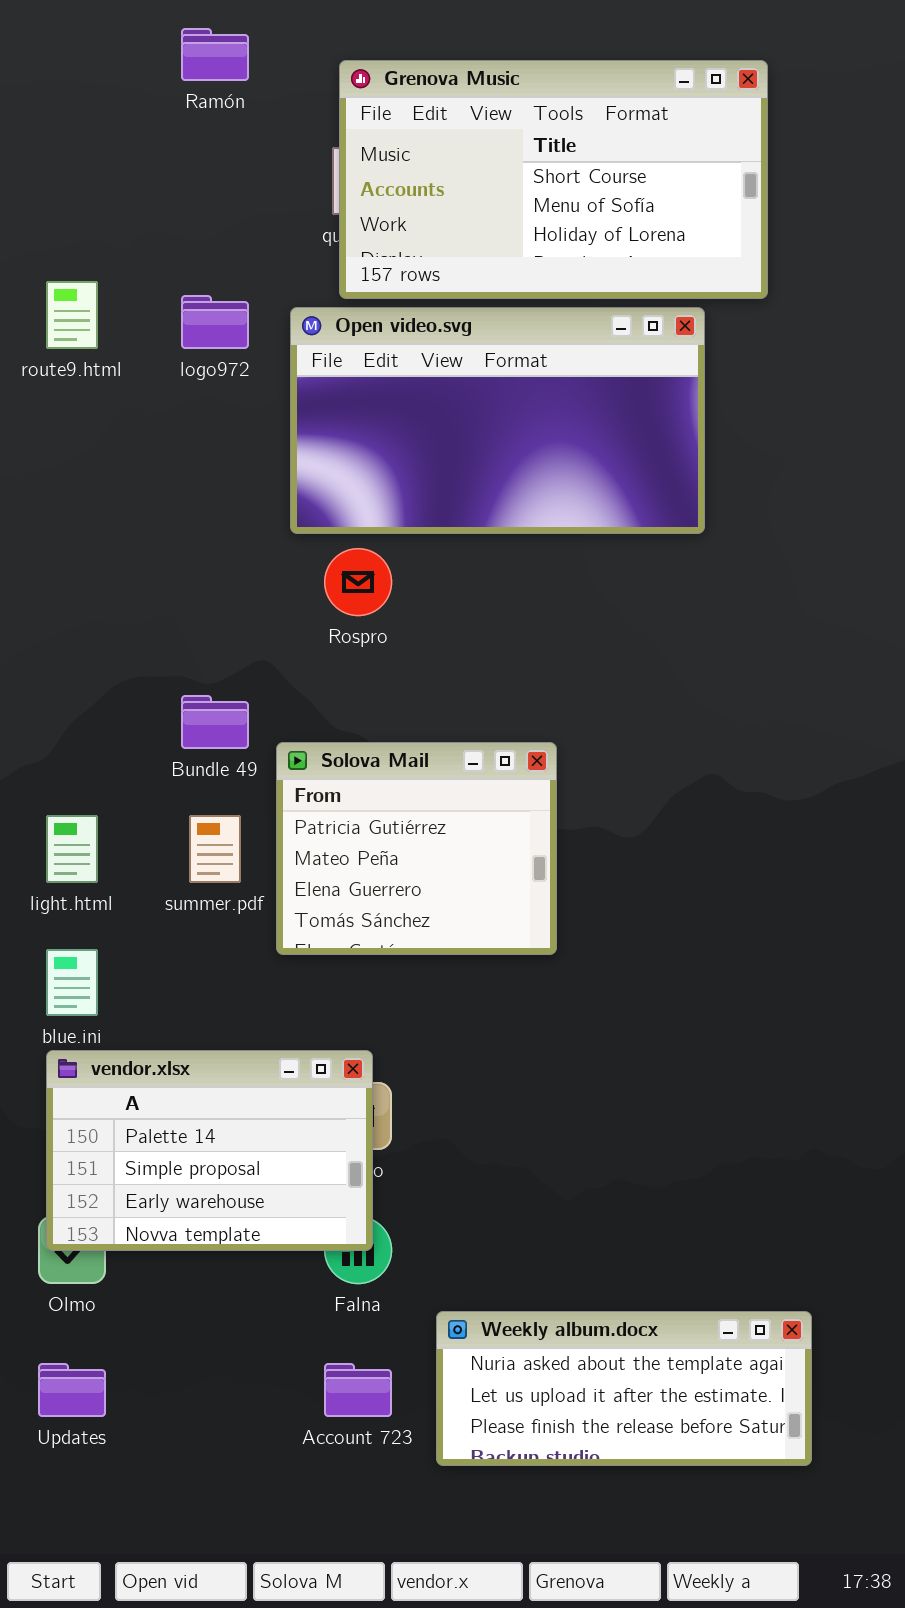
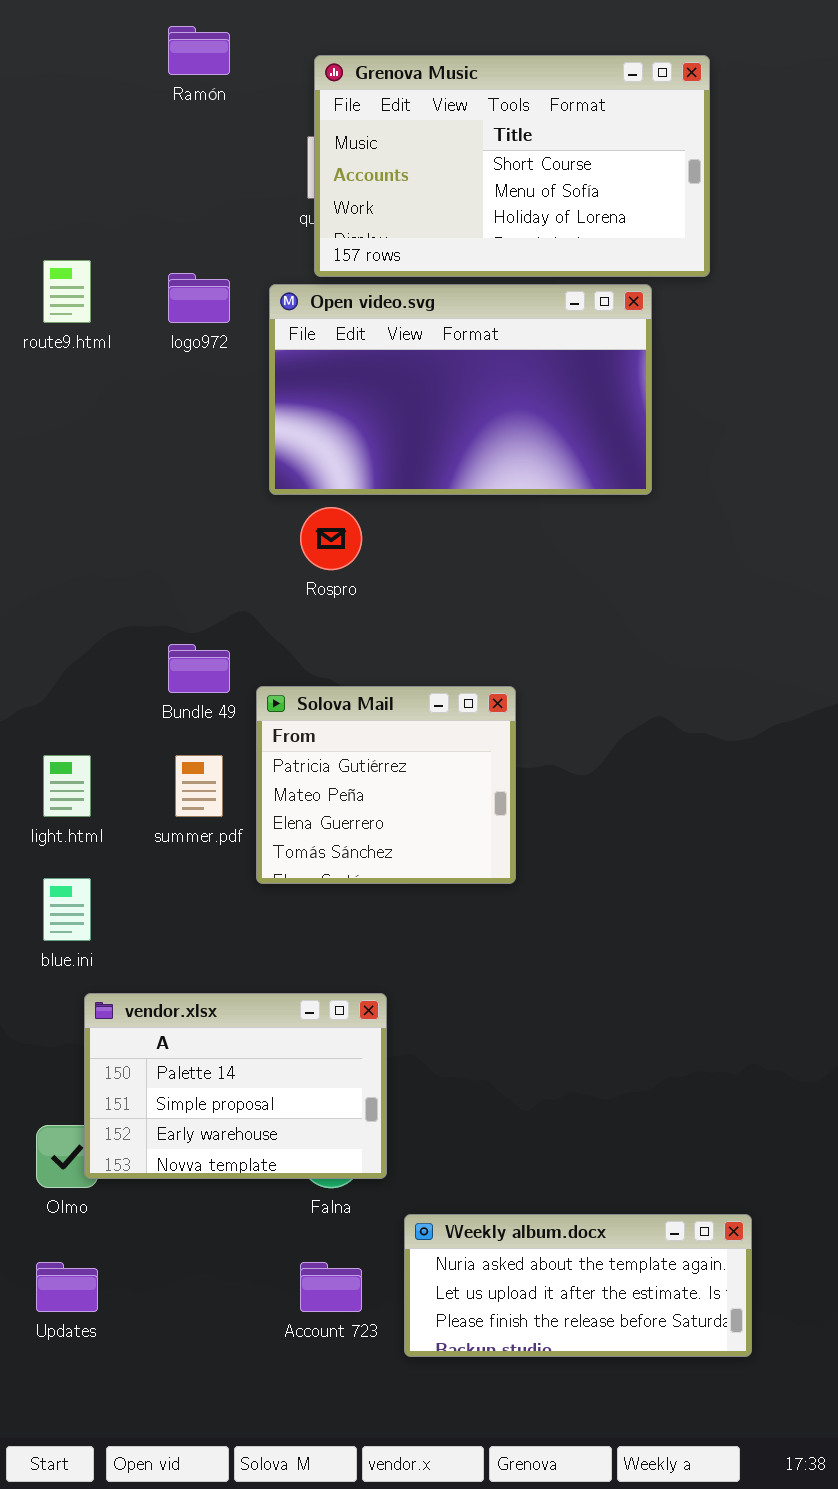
vendor.xlsx: [46,1050,373,1251] -> [84,993,387,1179], moved

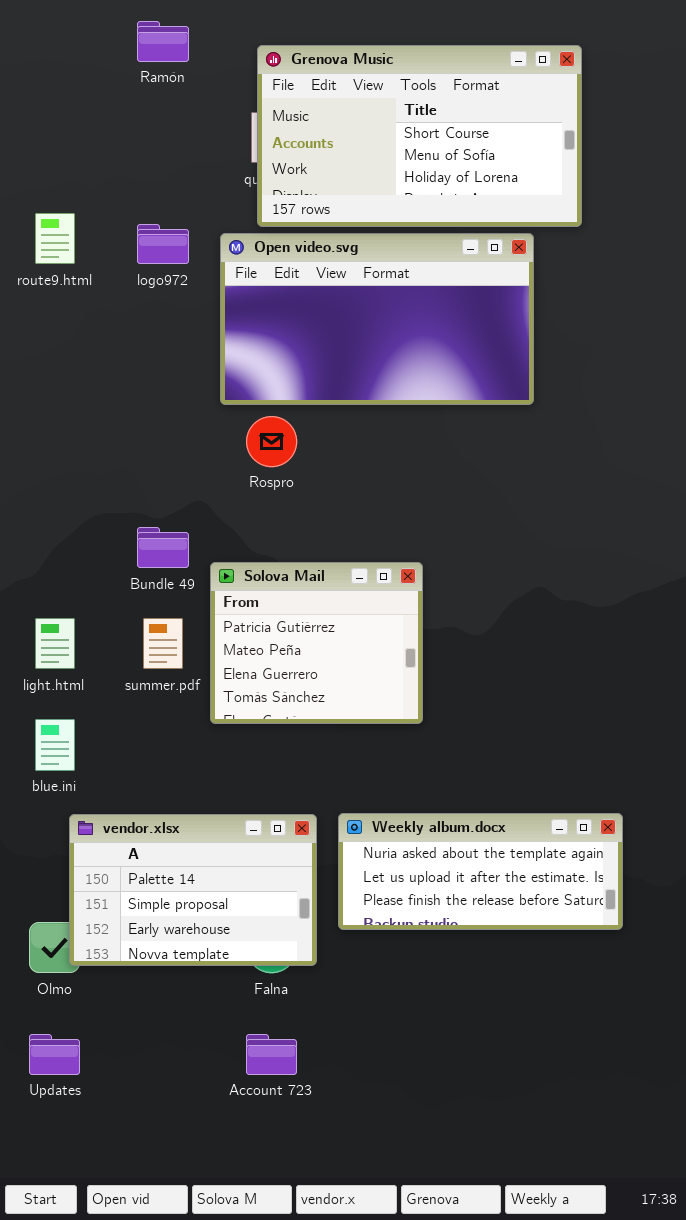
Weekly album.docx: [404,1214,752,1357] -> [338,813,623,930], moved

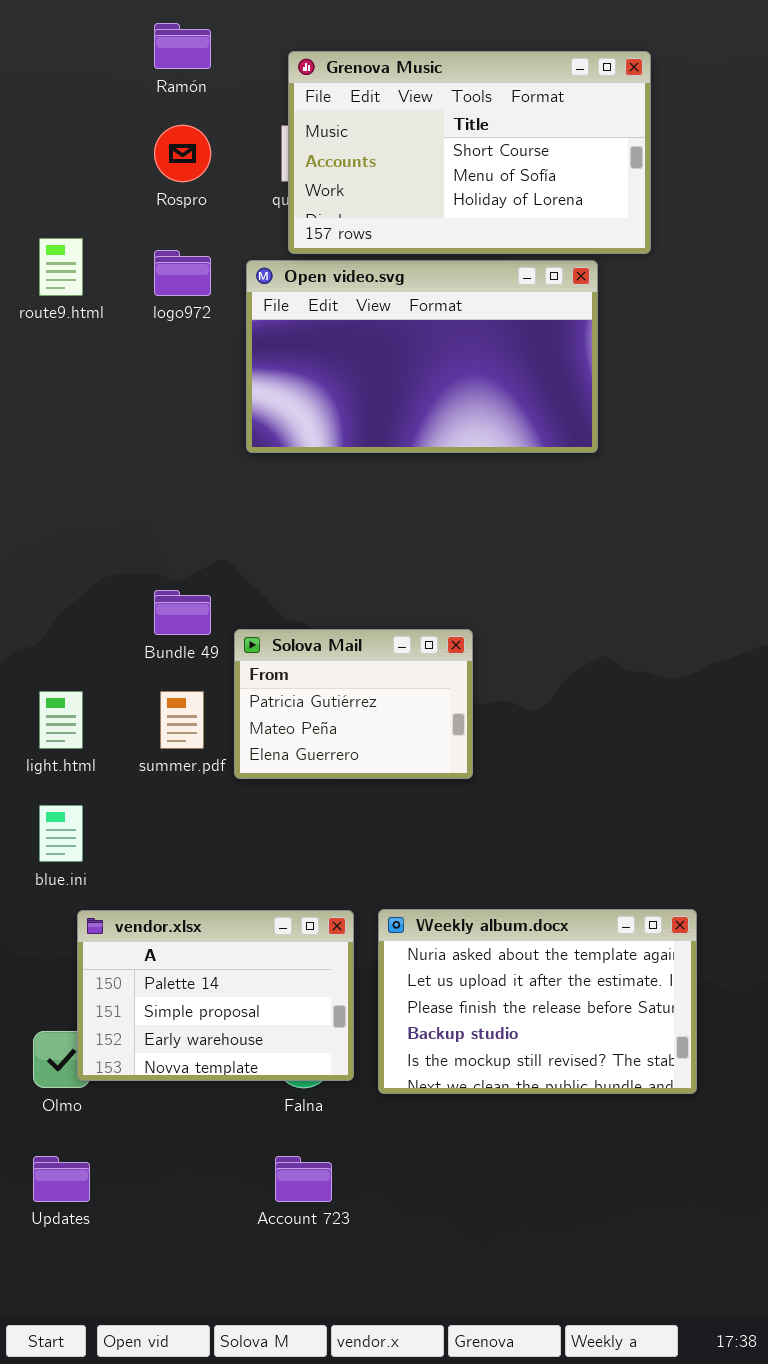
Rospro: [246,416,297,467] -> [154,125,211,182], moved
Solova Mail: [210,562,423,724] -> [234,629,473,779], resized
Weekly album.docx: [338,813,623,930] -> [378,909,697,1094], resized

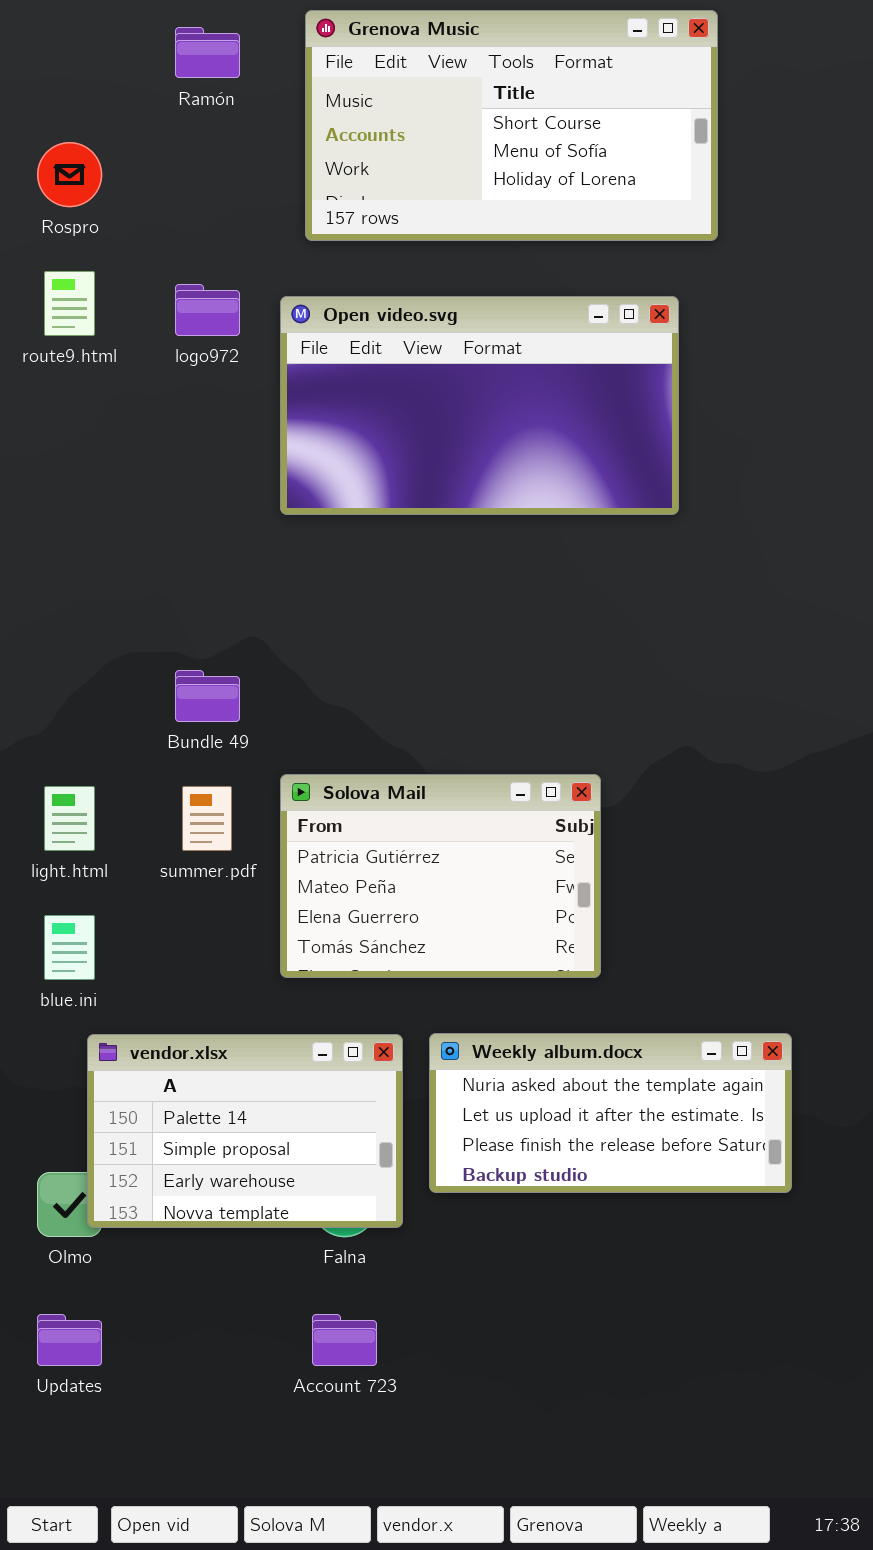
Grenova Music: [288,51,651,254] -> [305,10,718,241], moved
Rospro: [154,125,211,182] -> [37,142,102,207], moved
Solova Mail: [234,629,473,779] -> [280,774,601,978], moved, resized
Weekly album.docx: [378,909,697,1094] -> [429,1033,792,1193], resized

